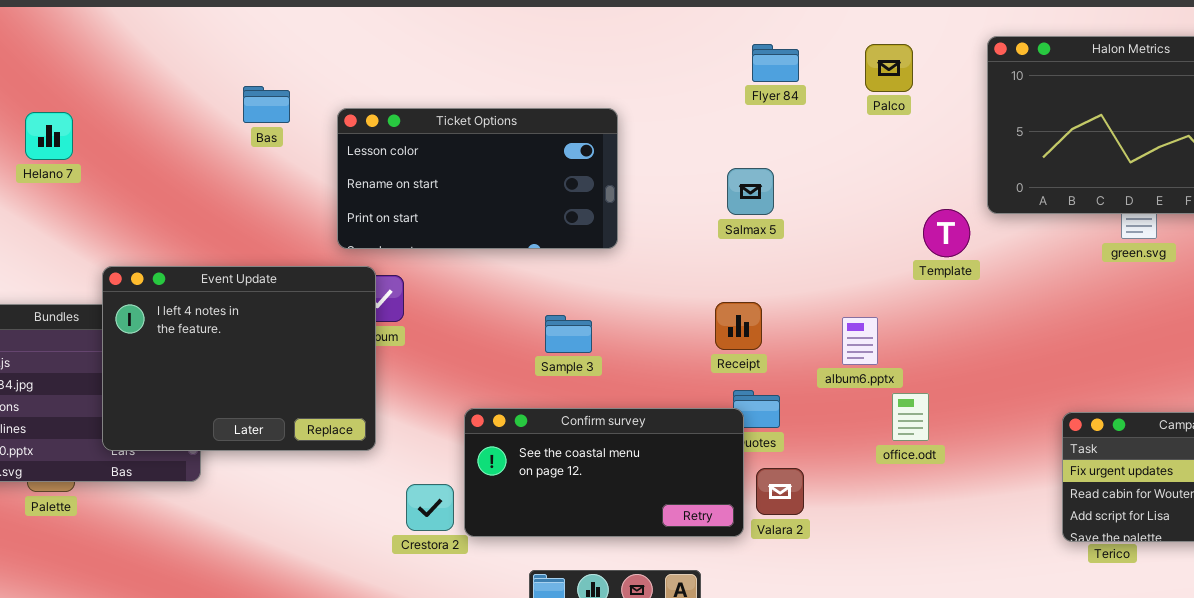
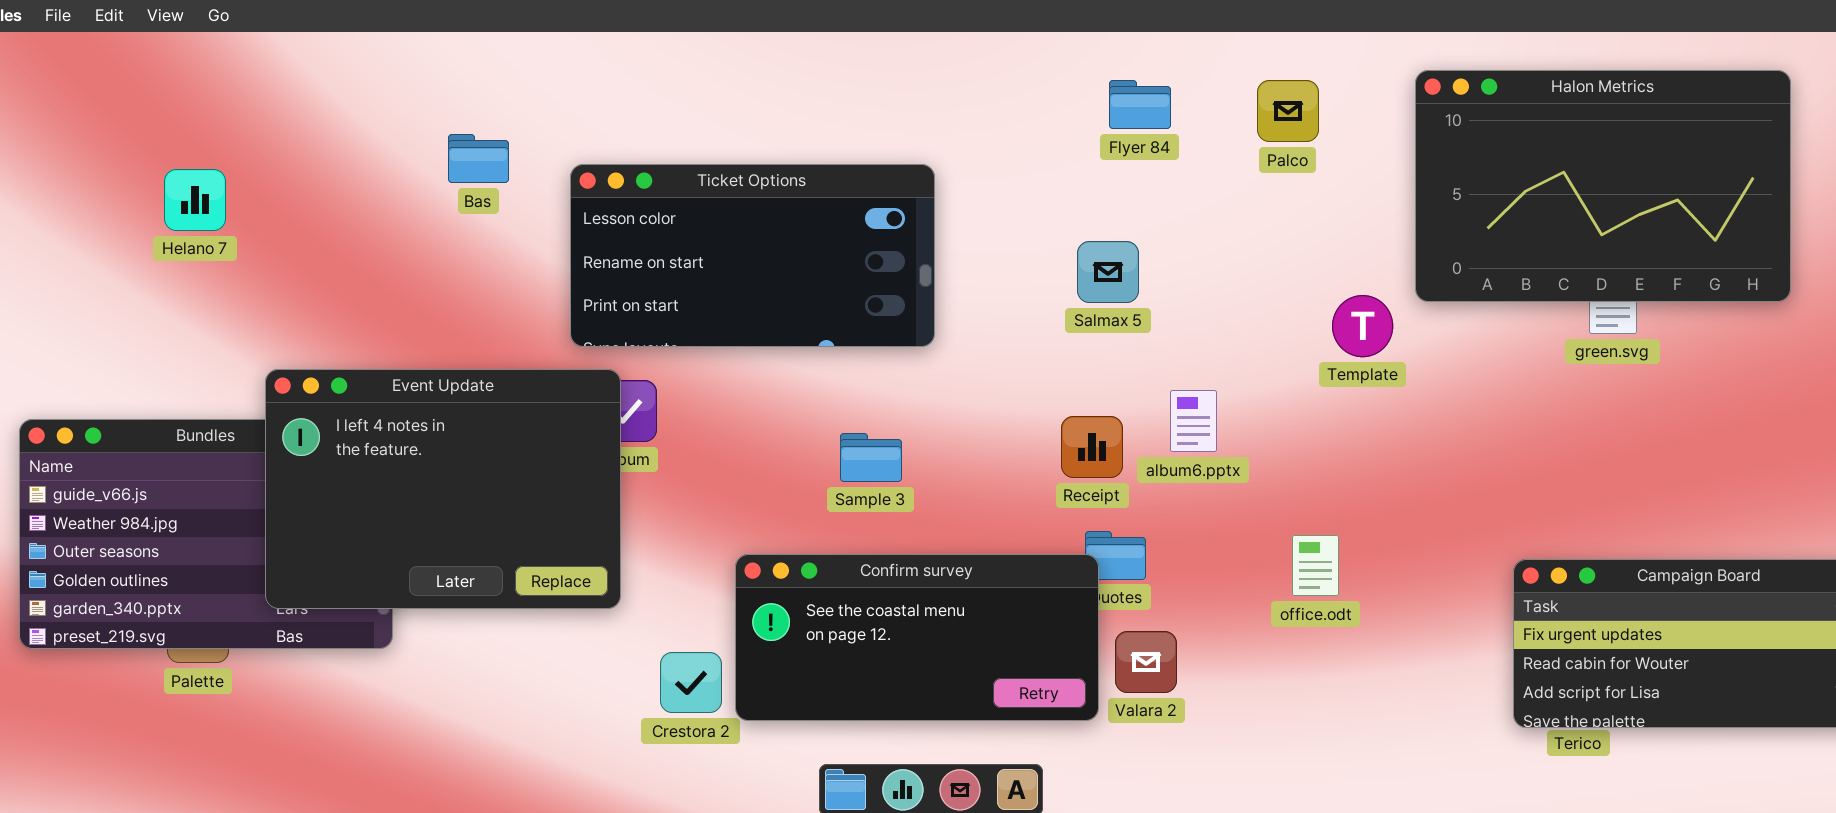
album6.pptx: [842,317,878,365] -> [1170,390,1217,452], moved

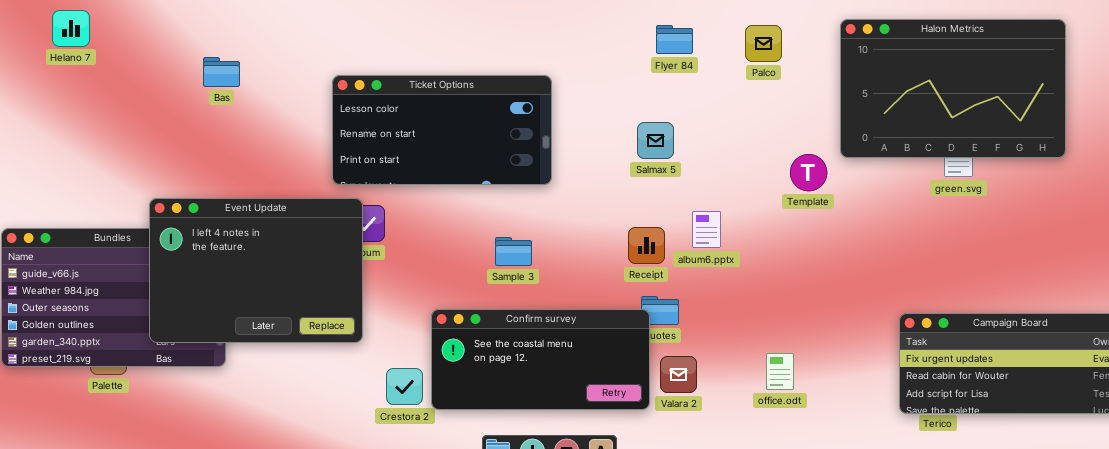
Bas: [448,134,509,183] -> [203,57,240,87], moved
Helano 7: [164,169,226,231] -> [52,10,90,47], moved
office.odt: [1292,535,1339,596] -> [766,353,794,390], moved

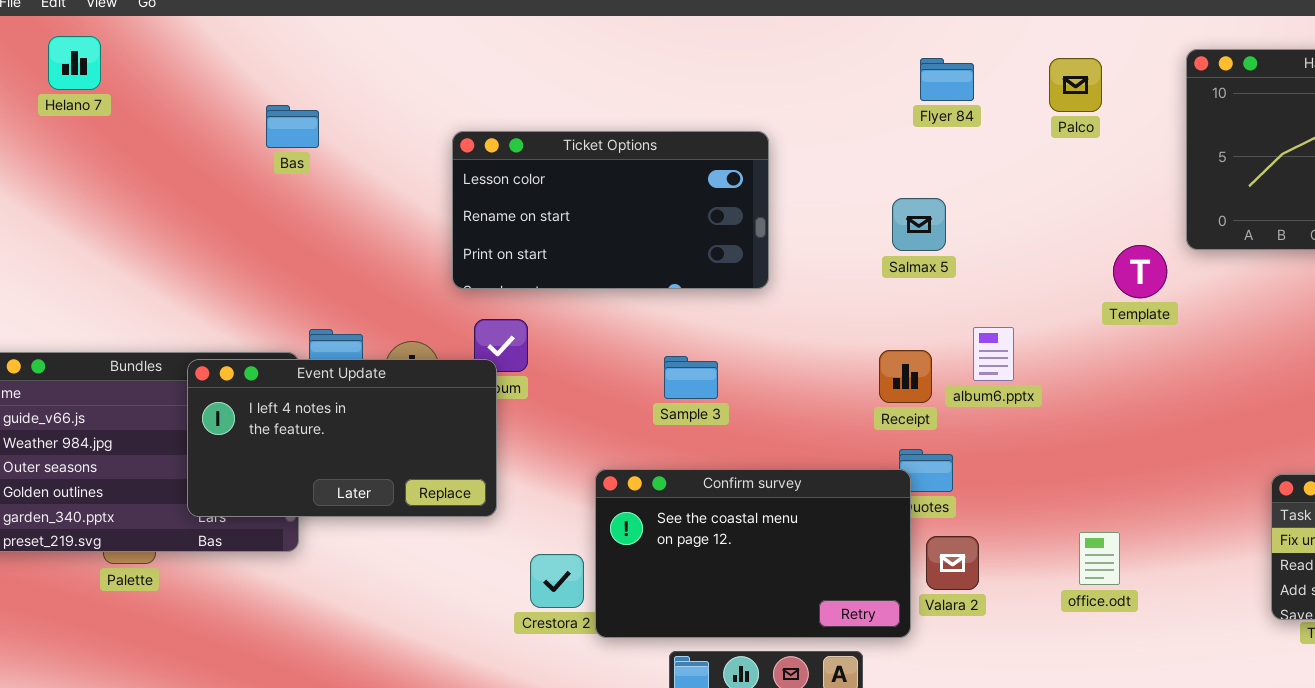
Event Update: [149,198,363,343] -> [187,359,497,517], resized
Sample 3: [495,237,532,266] -> [664,356,718,399], moved
Confirm survey: [431,309,650,410] -> [595,469,911,638], resized

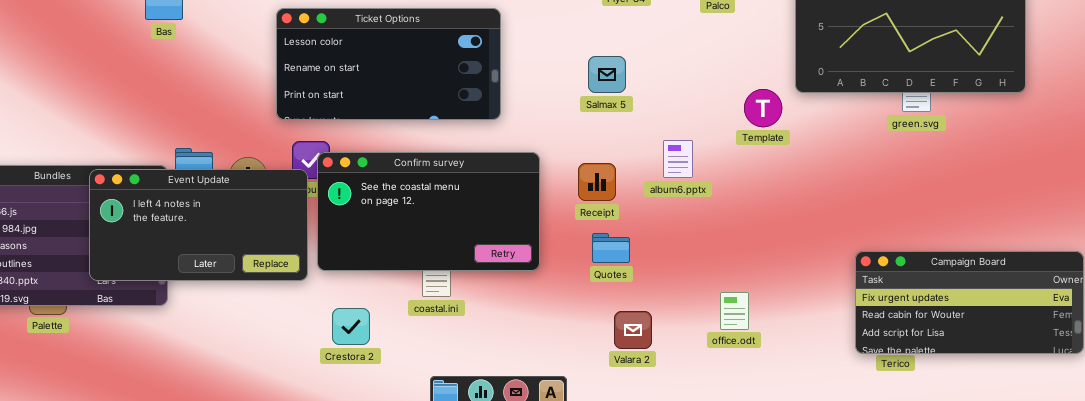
album6.pptx: [973,327,1014,381] -> [663,140,693,178], moved
Confirm survey: [595,469,911,638] -> [317,152,540,271], moved
Valara 2: [926,536,979,590] -> [614,311,652,349], moved

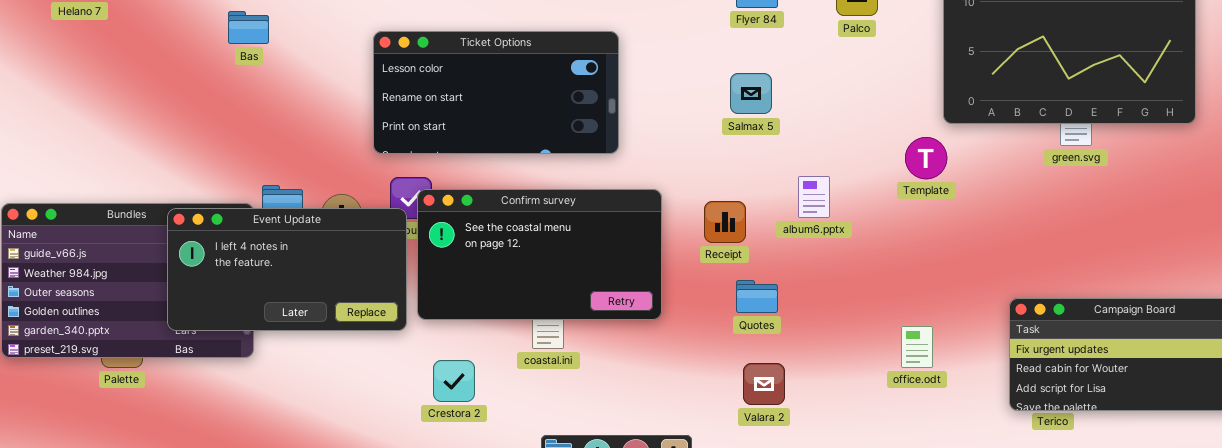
Salmax 5: [588,56,626,93] -> [730,73,772,114], moved
Template: [744,89,782,127] -> [905,137,947,179], moved
Quotes: [592,233,630,263] -> [736,280,778,313], moved
office.odt: [720,292,749,330] -> [901,326,933,368], moved

